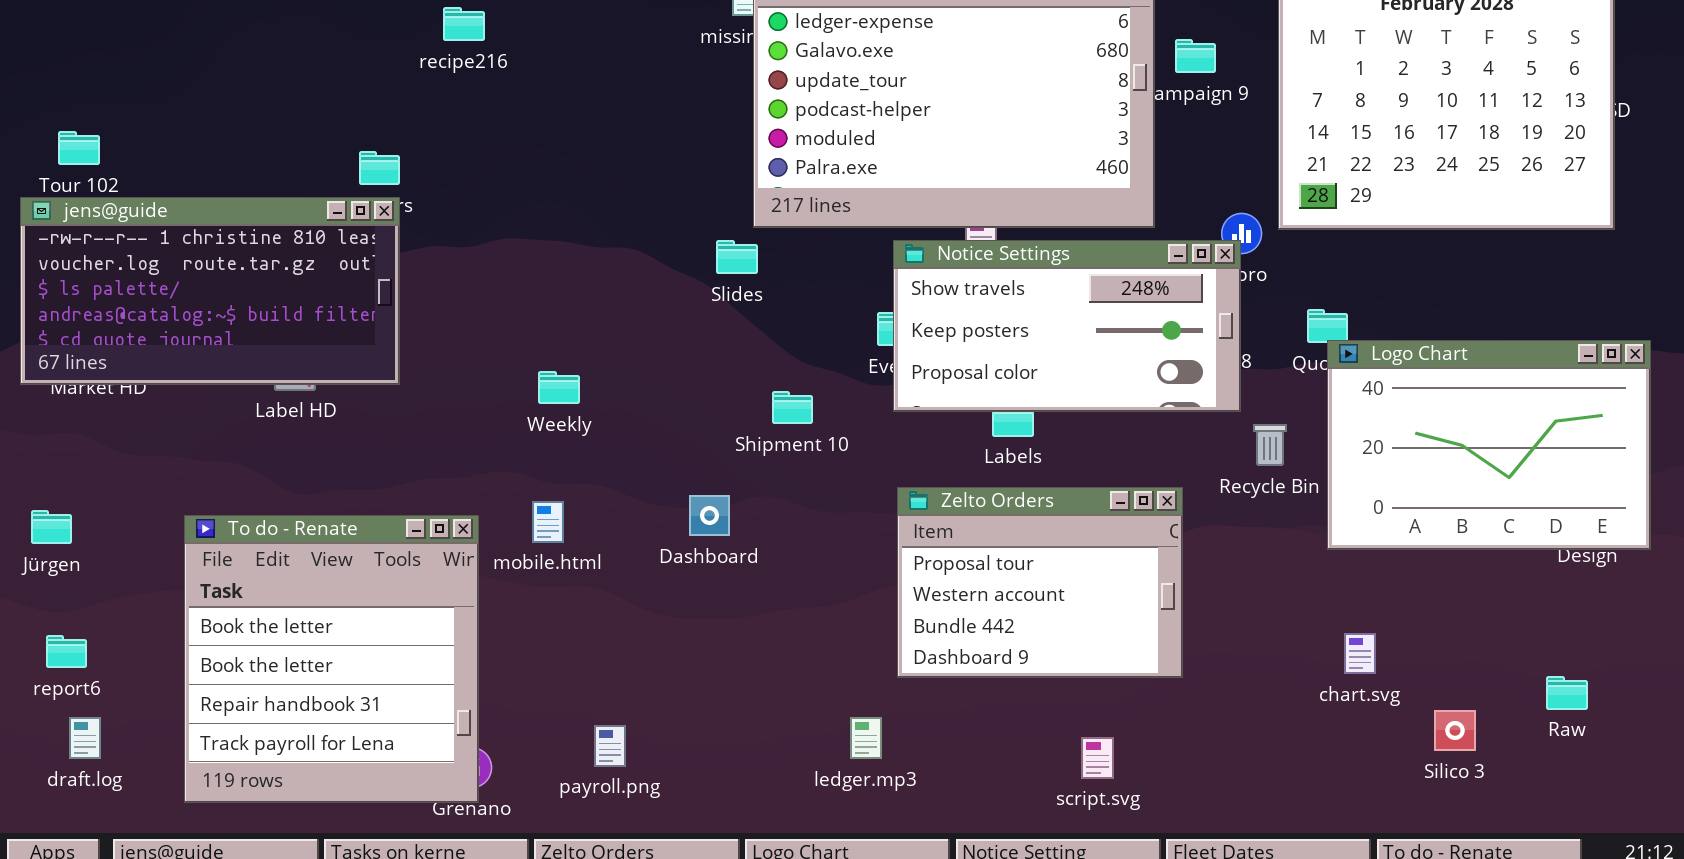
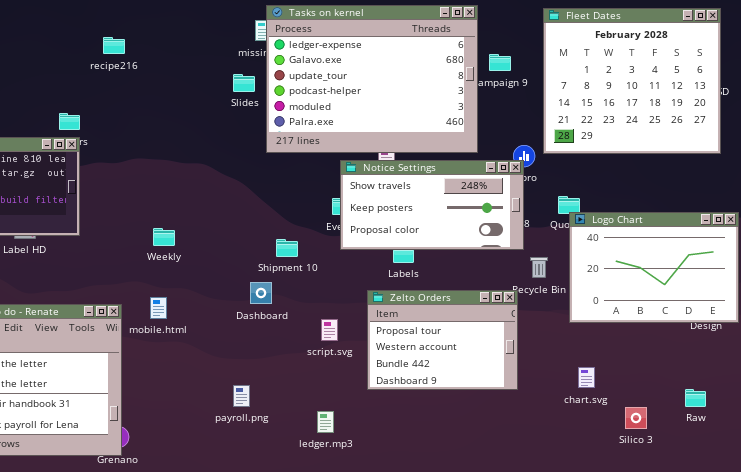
Slides: [716,240,758,274] -> [233,74,255,92], moved
Zelto Orders: [897,487,1183,678] -> [367,290,518,390], moved
Dashboard: [689,495,730,536] -> [250,282,272,304], moved
payroll.png: [594,725,626,767] -> [233,385,250,407], moved
script.svg: [1081,737,1114,779] -> [321,319,338,341], moved

